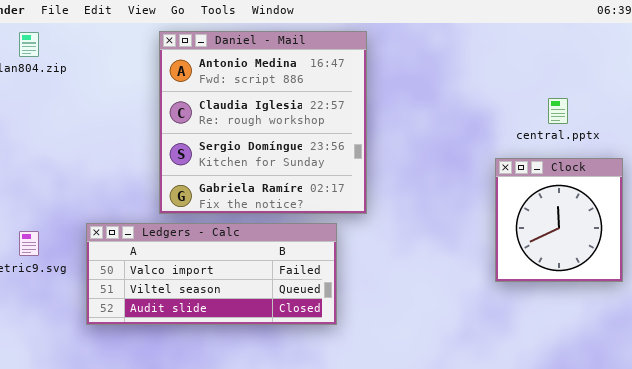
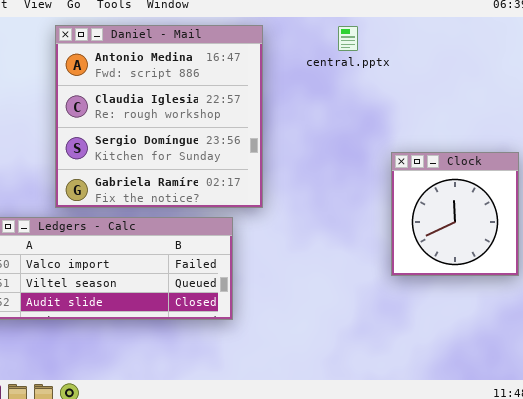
central.pptx: [548,98,568,124] -> [338,26,358,51], moved

